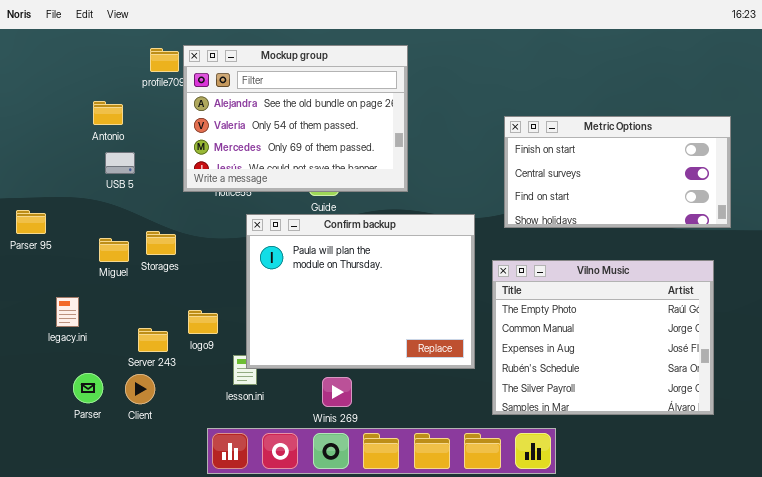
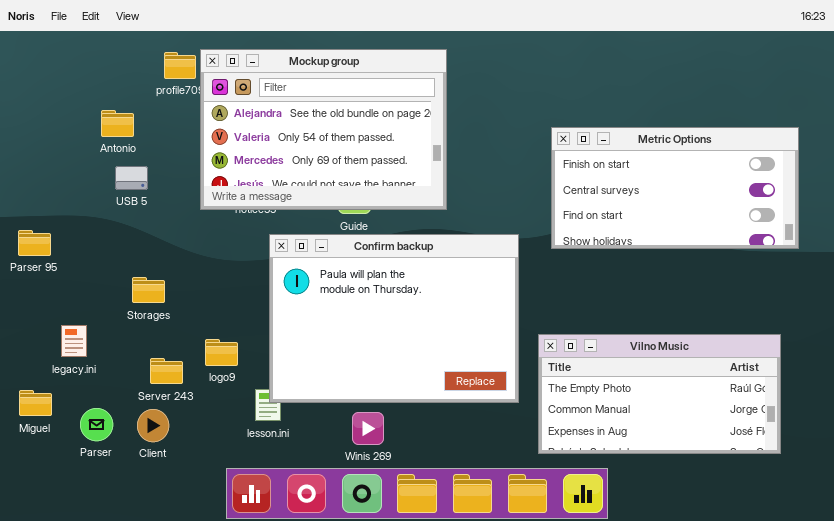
Storages: [146,231,176,255] -> [132,277,165,303], moved
Miguel: [99,238,129,262] -> [19,390,52,416], moved
Vilno Music: [492,260,714,415] -> [538,334,781,454], resized

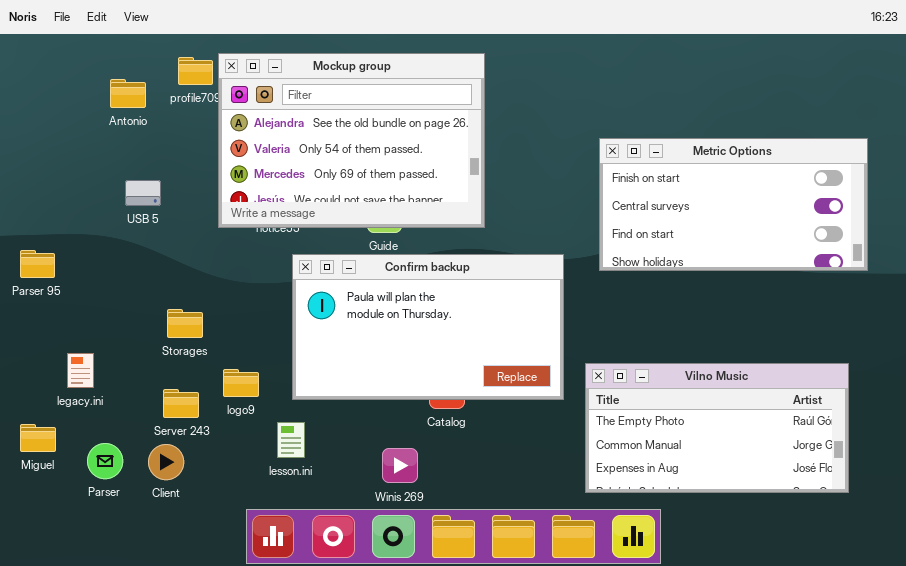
Antonio: [101,110,134,137] -> [110,79,146,108], moved
Confirm backup: [269,234,519,403] -> [292,254,564,400], resized
Storages: [132,277,165,303] -> [167,309,203,338], moved

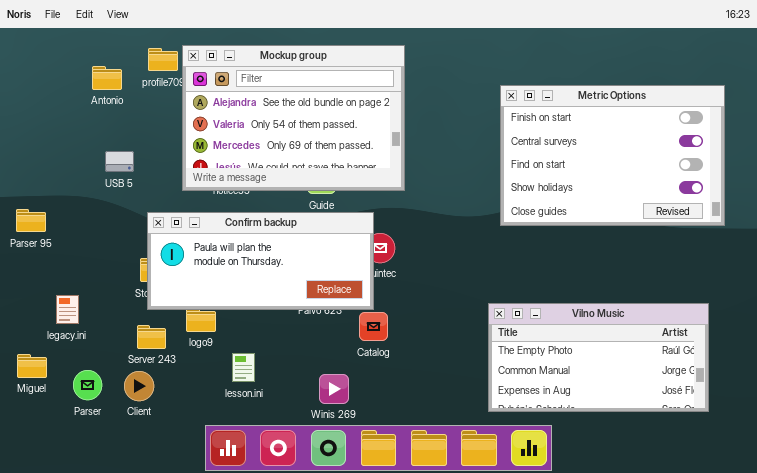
Metric Options: [599,138,868,271] -> [500,85,725,226], resized
Confirm backup: [292,254,564,400] -> [147,212,374,310], moved, resized

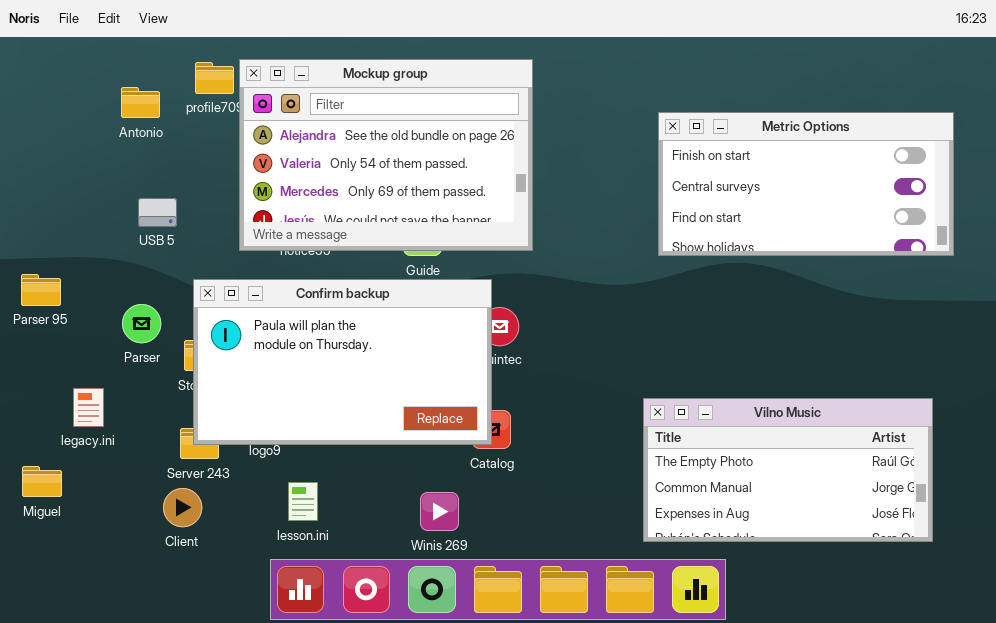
Metric Options: [500,85,725,226] -> [658,112,954,256], resized
Confirm backup: [147,212,374,310] -> [193,279,492,445], resized
lesson.ini: [232,353,255,382] -> [288,482,318,521], moved
Parser: [73,370,102,400] -> [122,304,161,343], moved

